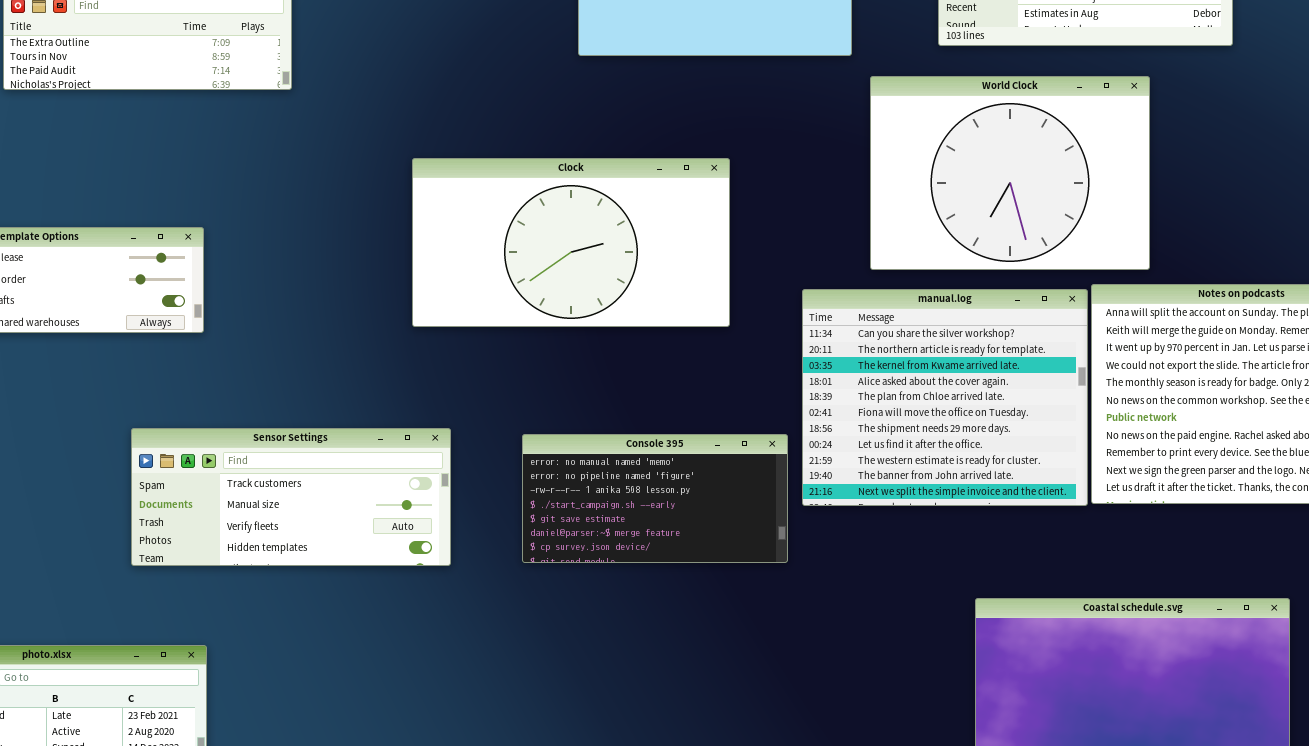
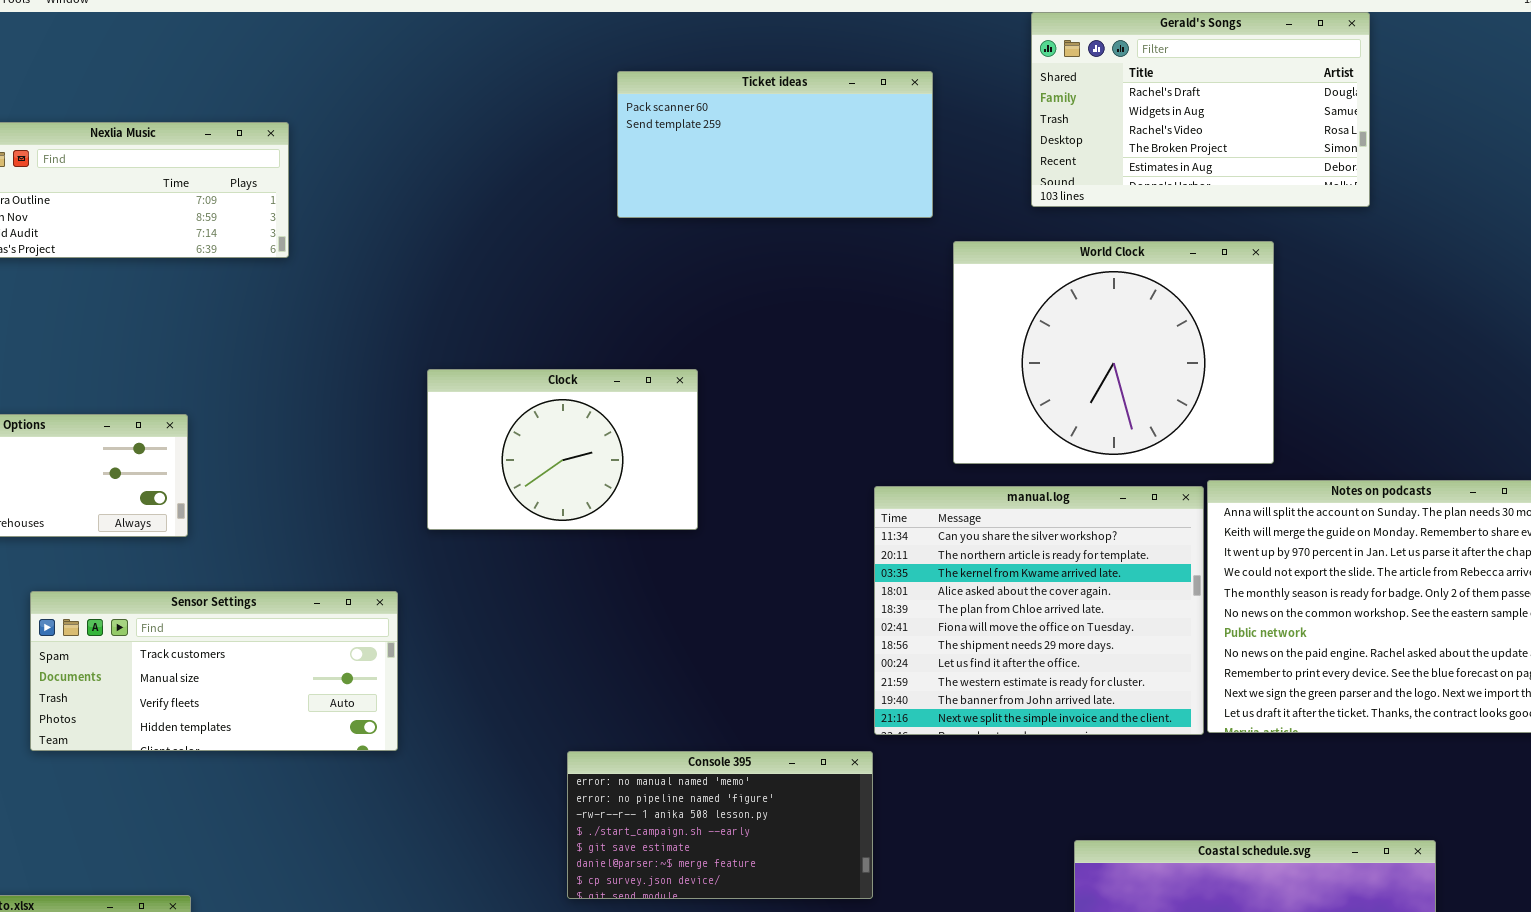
Clock: [412,158,730,327] -> [427,369,698,530], resized
Sensor Settings: [131,428,451,566] -> [30,591,398,751], moved
Console 395: [522,434,788,563] -> [567,751,873,899], moved

